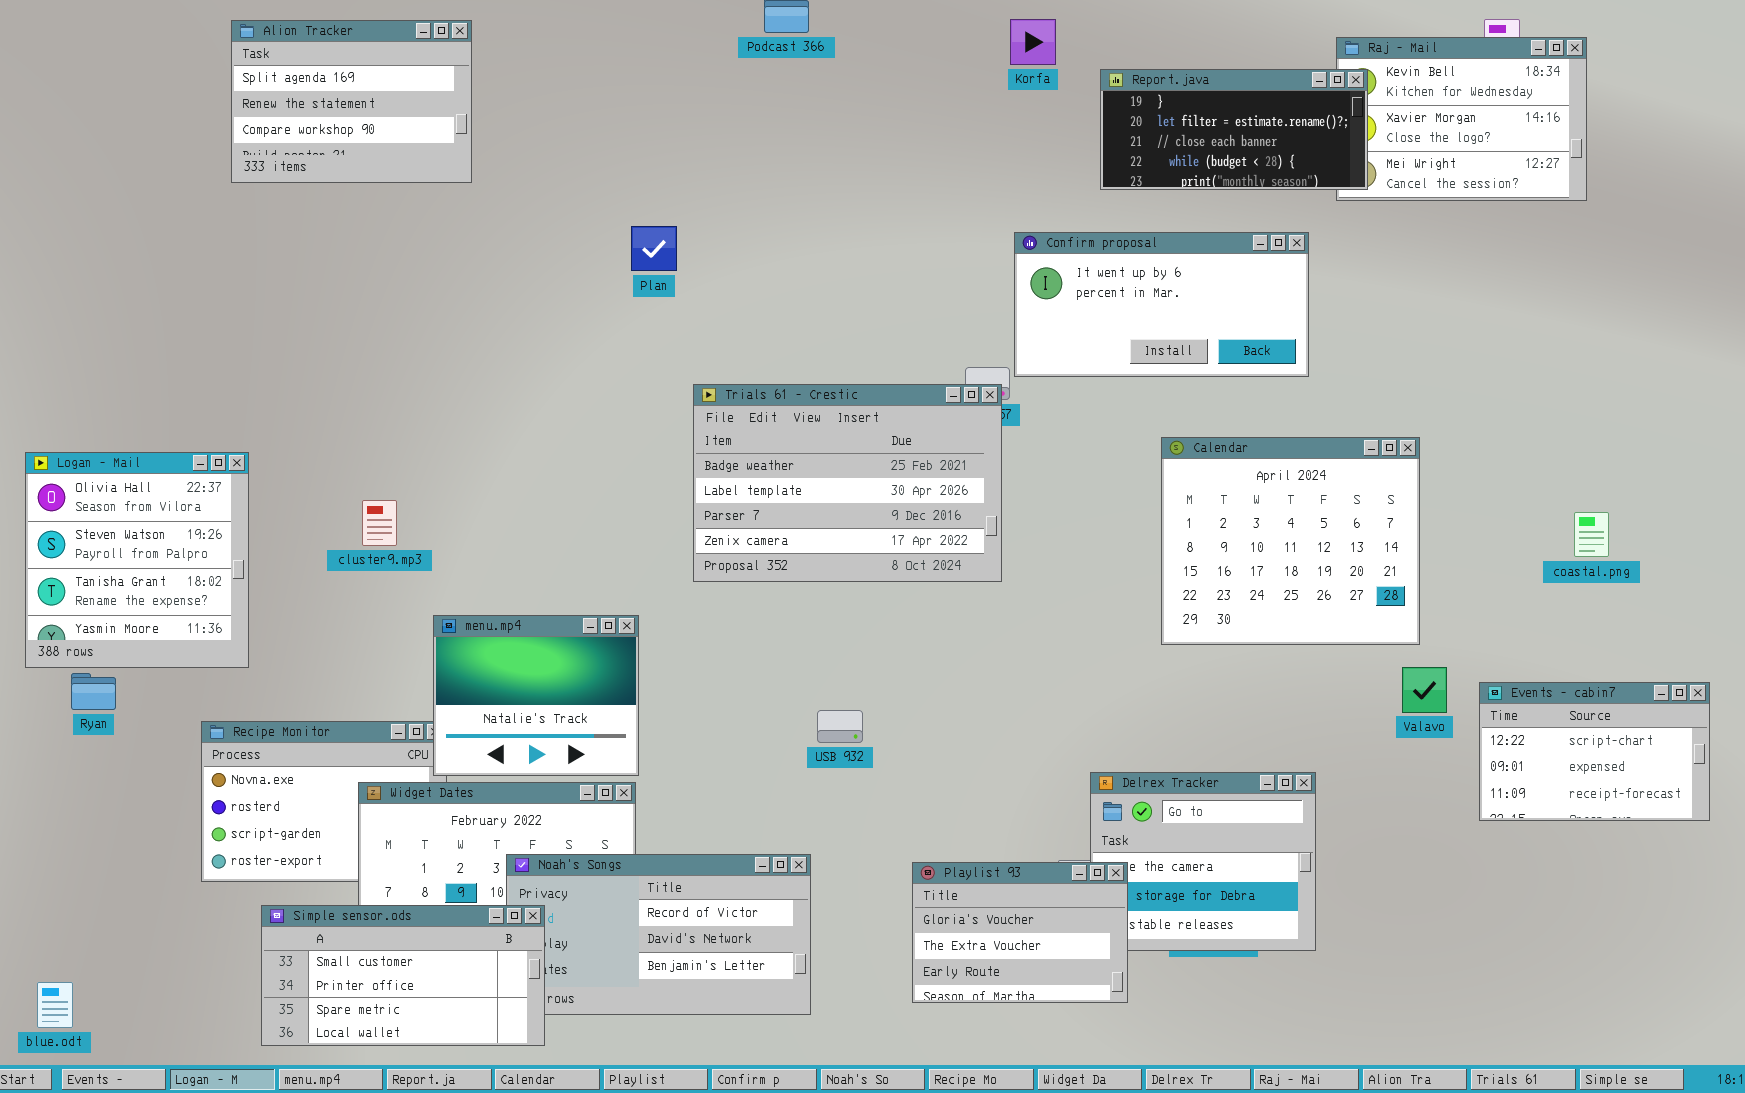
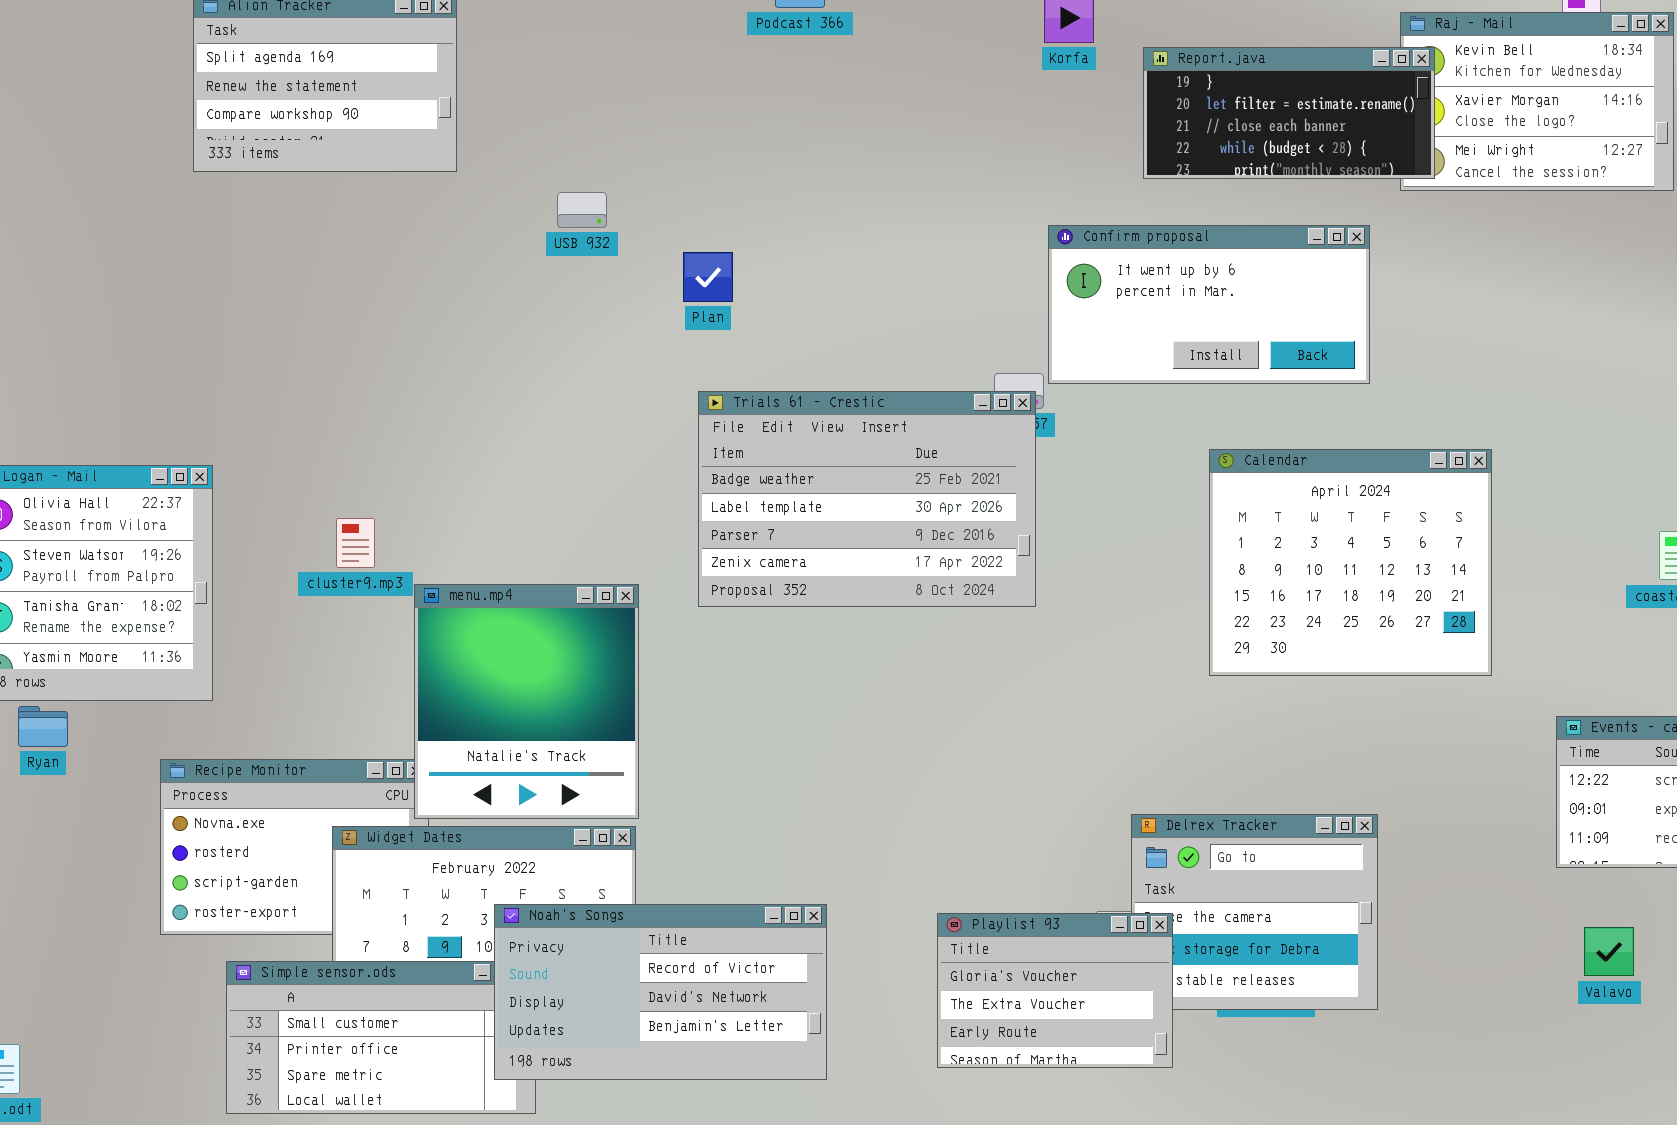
Plan: [631,226,677,271] -> [683,252,733,302], moved
menu.mp4: [433,615,639,776] -> [414,584,639,819], resized
Valavo: [1402,667,1447,713] -> [1584,927,1634,976], moved
USB 932: [817,710,863,743] -> [557,192,607,228], moved
Noah's Songs: [506,854,811,1015] -> [494,904,827,1080], raised

